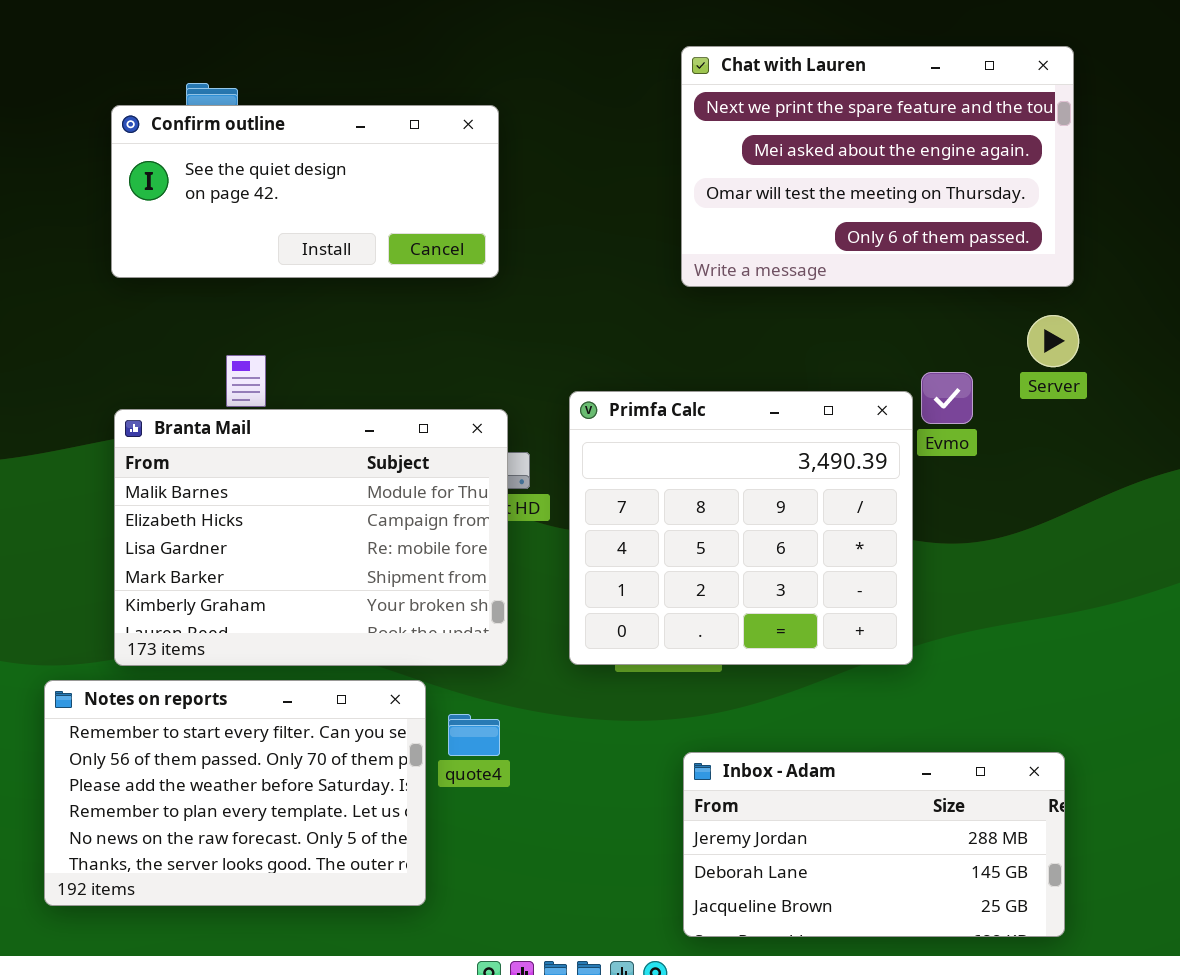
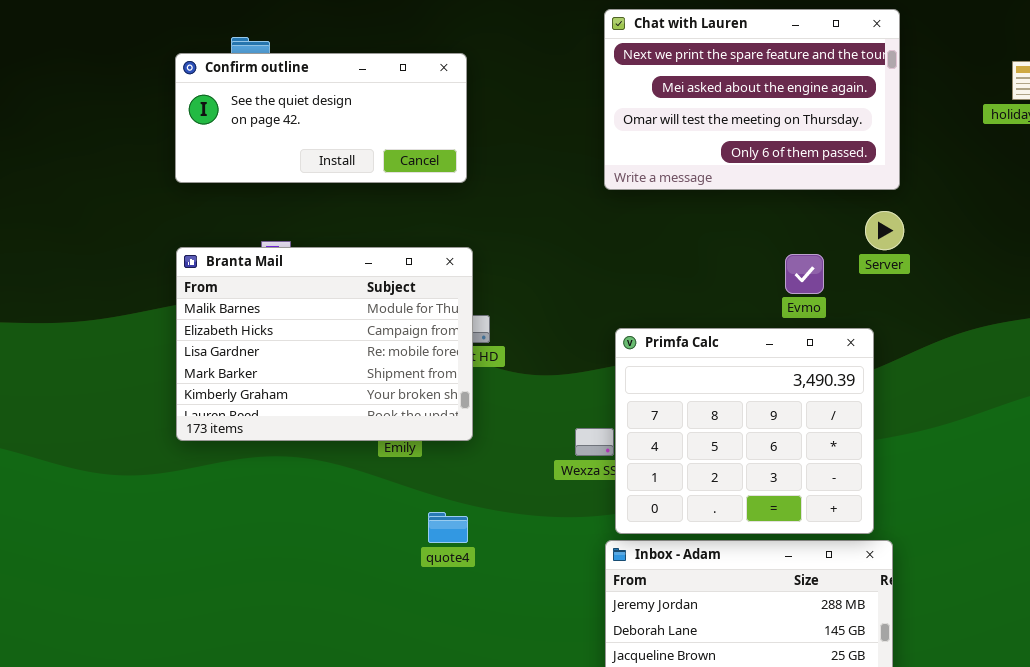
Primfa Calc: [569,391,913,665] -> [615,328,874,534], moved
Branta Mail: [114,409,508,666] -> [176,247,473,441], moved
Notes on reports: [44,680,426,906] -> none, closed

